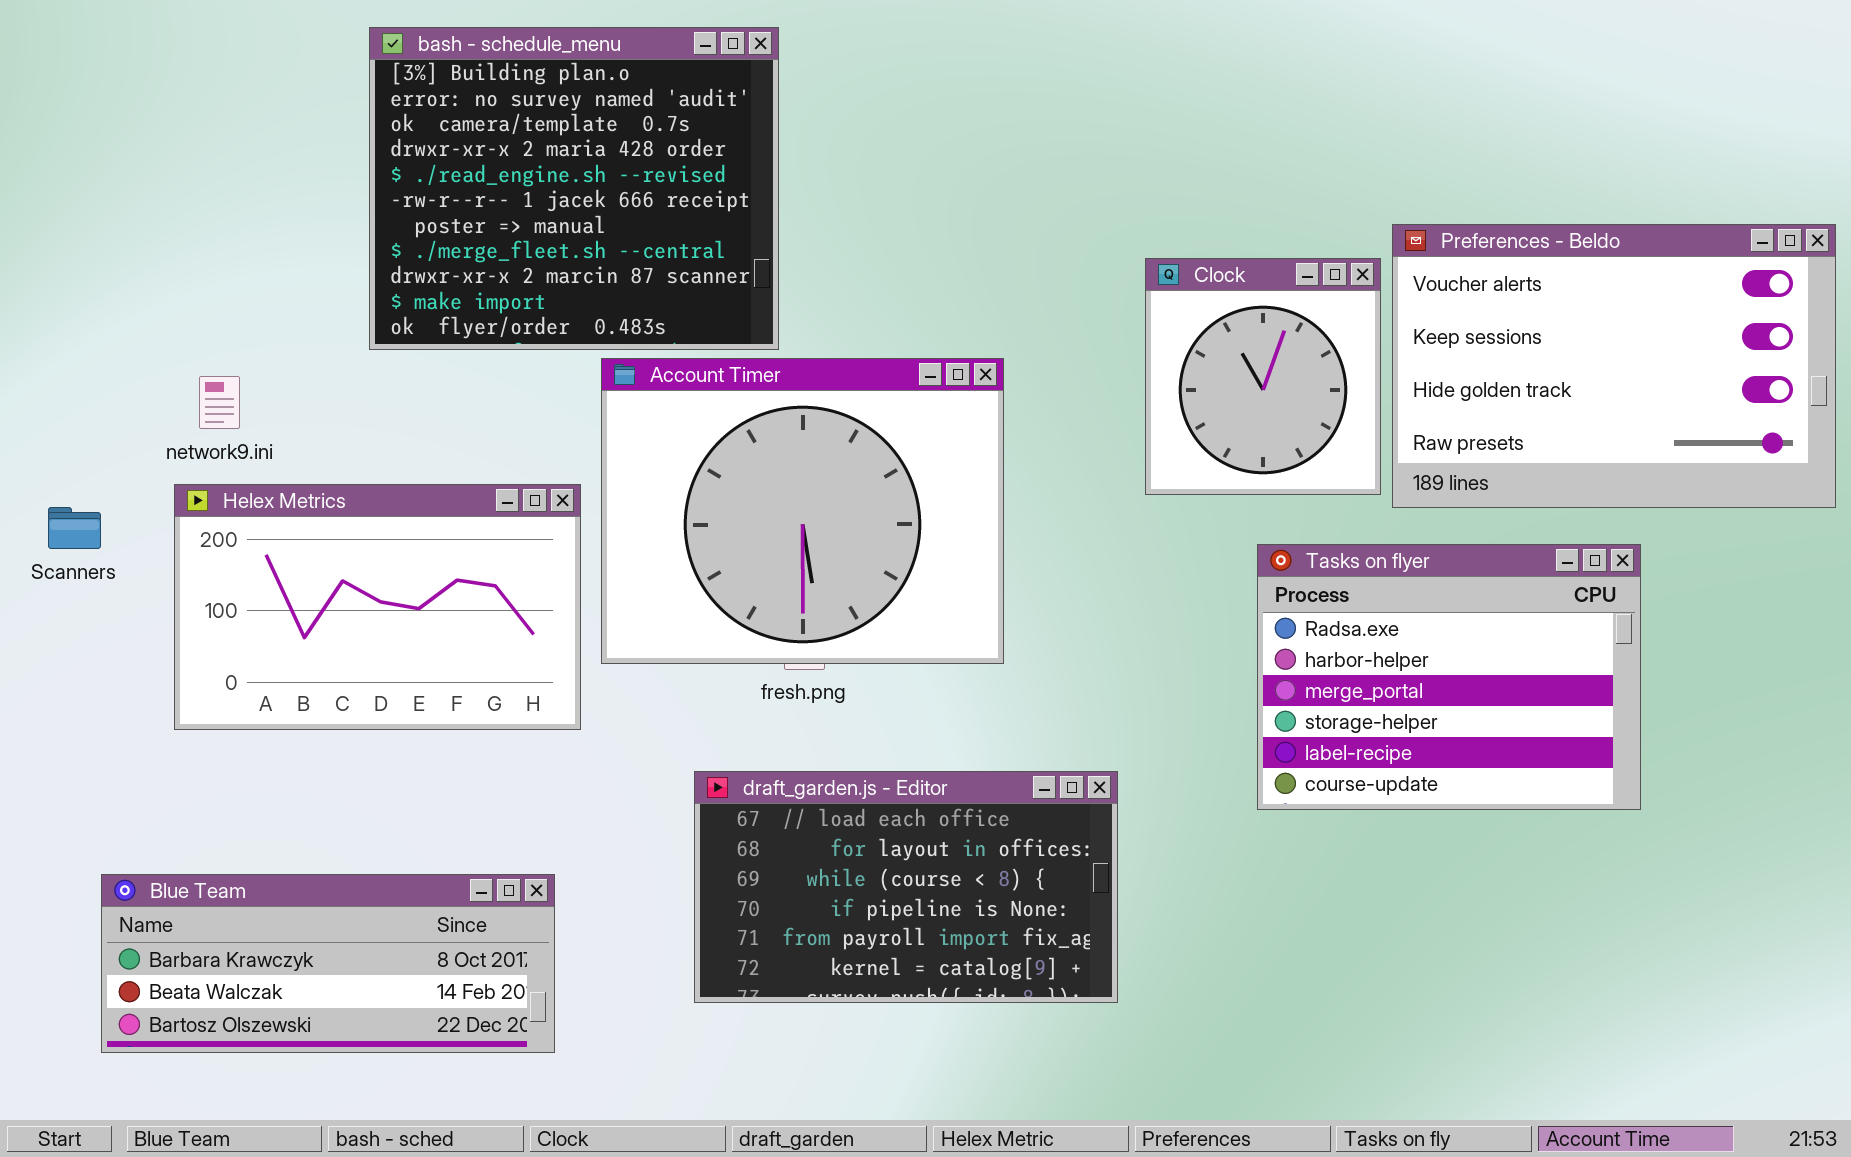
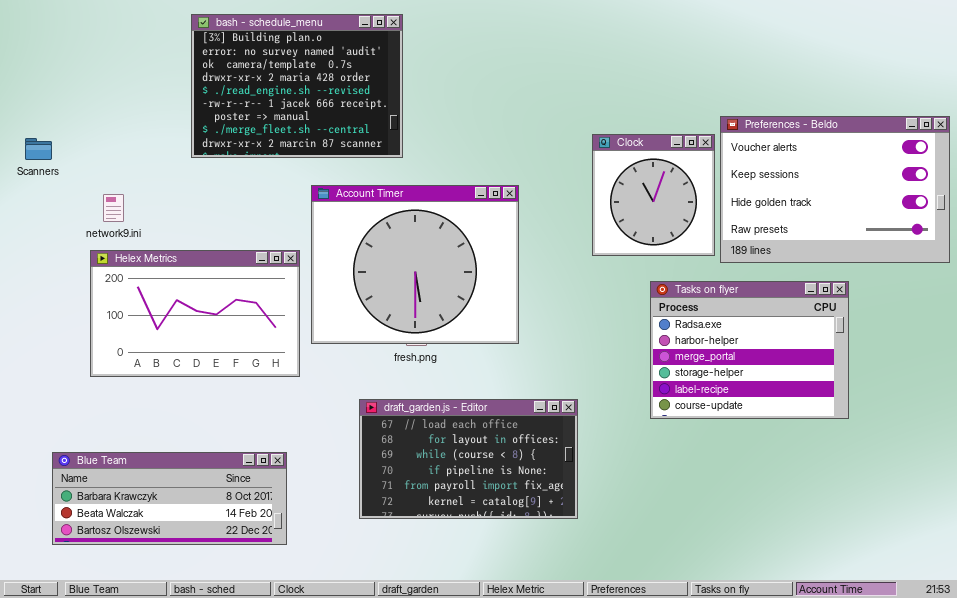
bash - schedule_menu: [369,27,779,350] -> [191,14,403,158], resized
Scanners: [48,507,101,549] -> [25,138,52,160], moved

